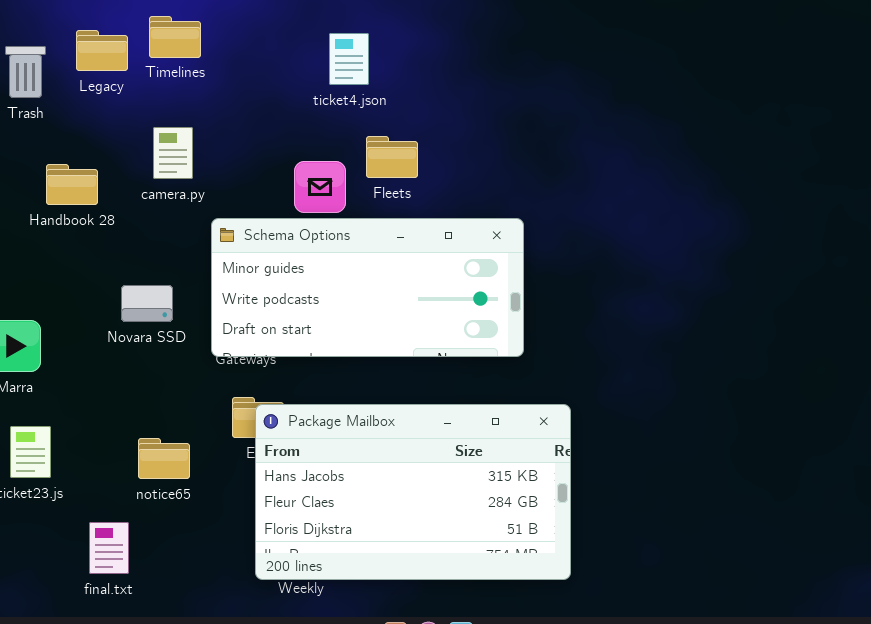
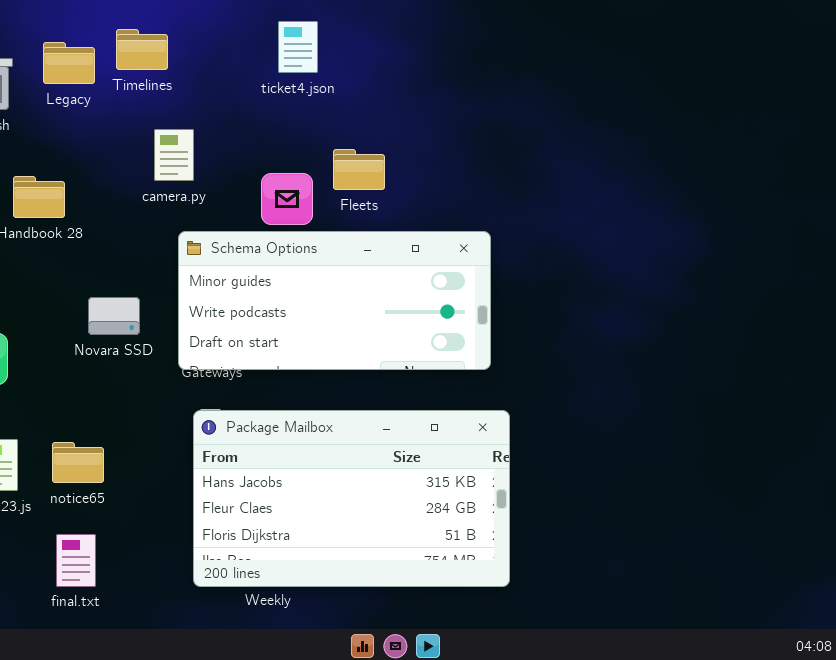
ticket4.json: [329,33,369,85] -> [278,21,318,73], moved
camera.py: [153,127,193,179] -> [154,129,194,181], moved
Package Mailbox: [255,404,571,580] -> [193,410,510,587], moved
notice65: [138,438,190,479] -> [52,442,104,483], moved

